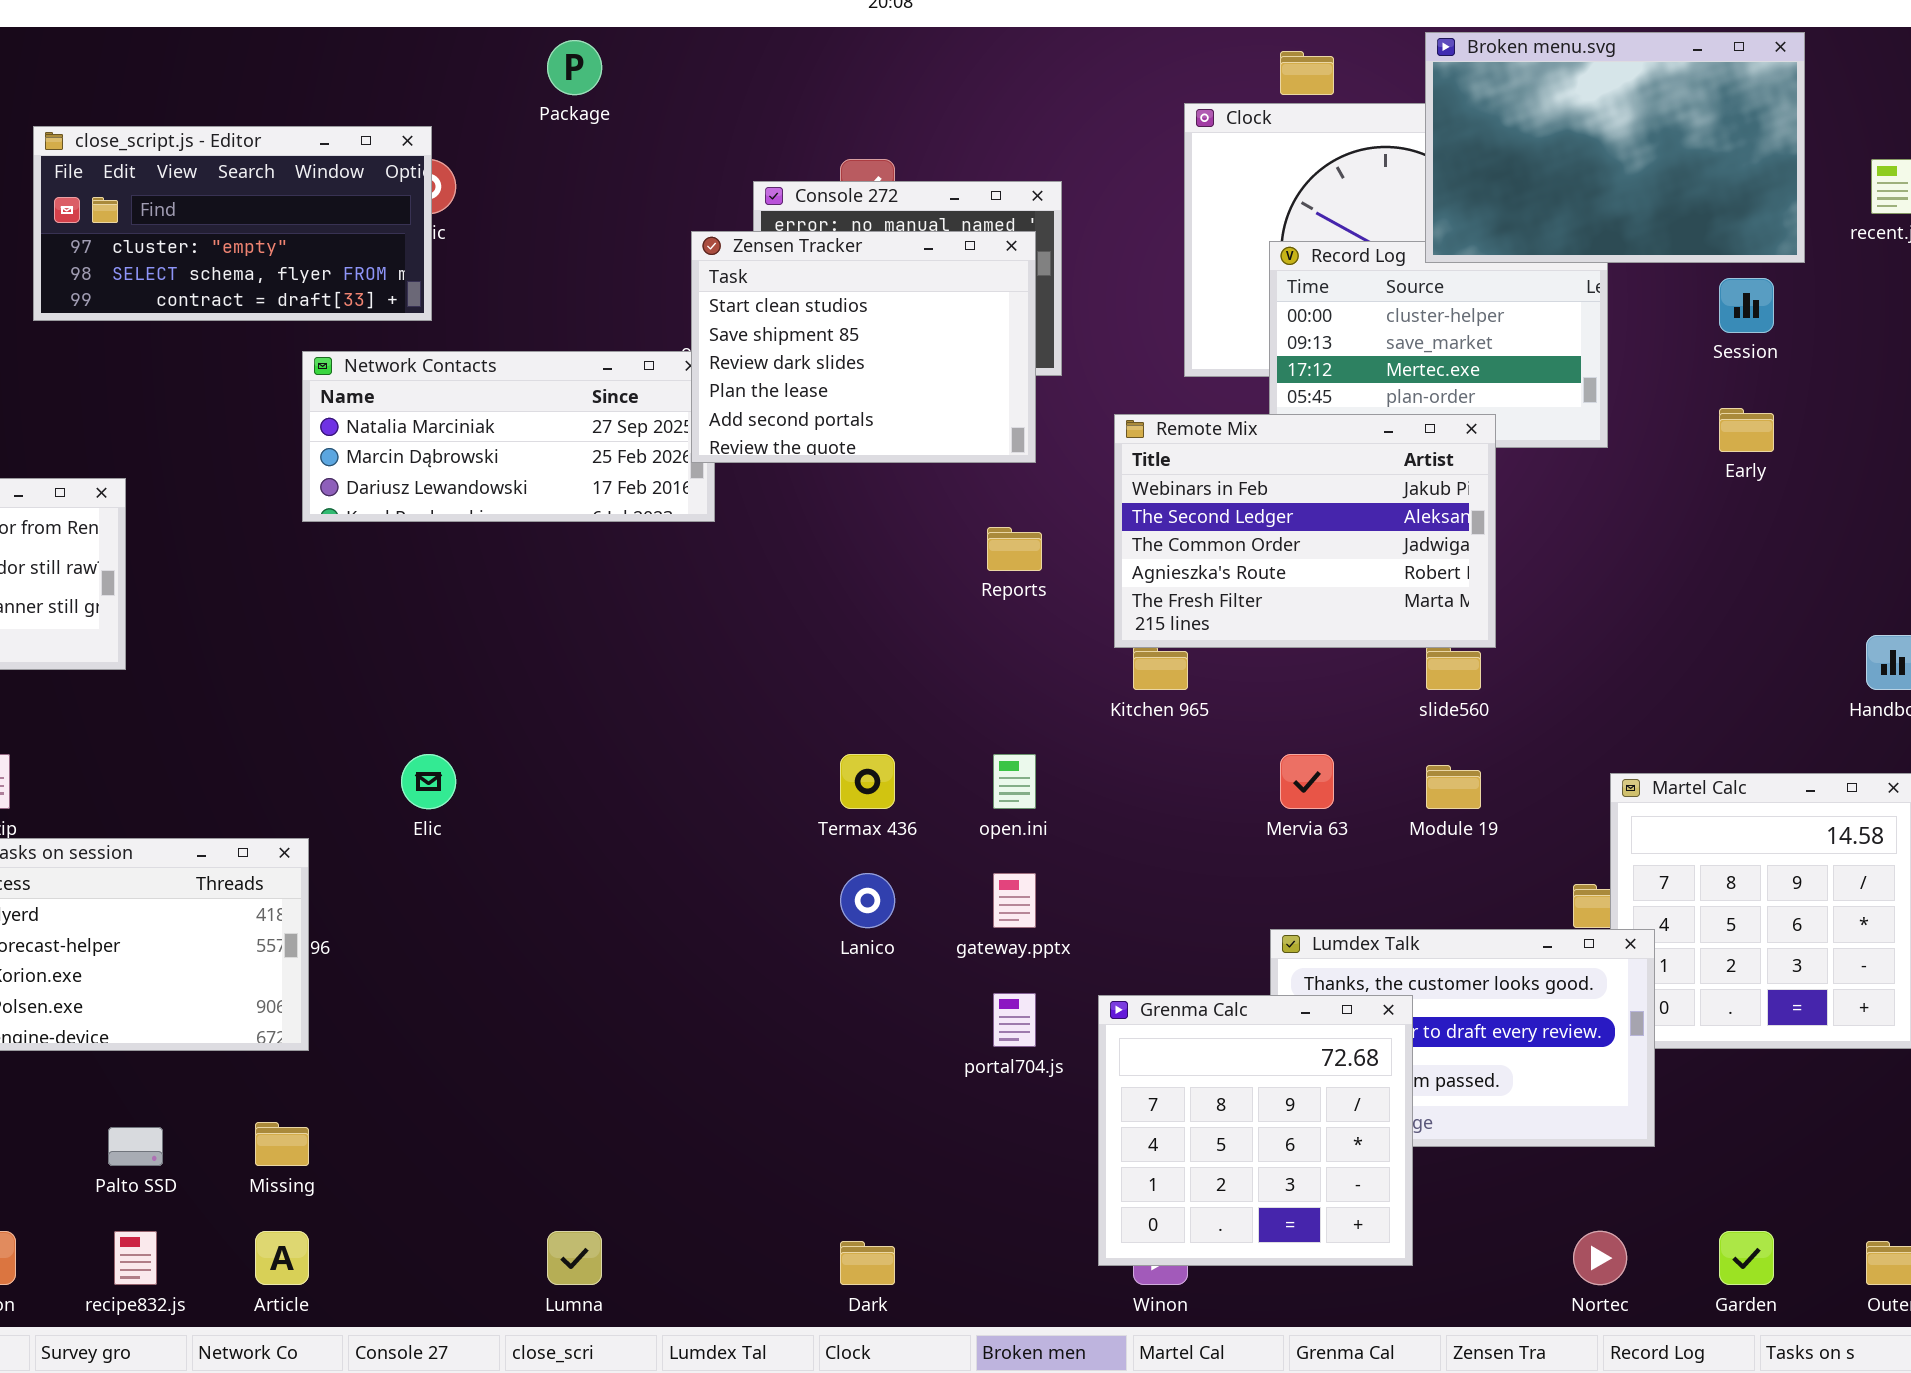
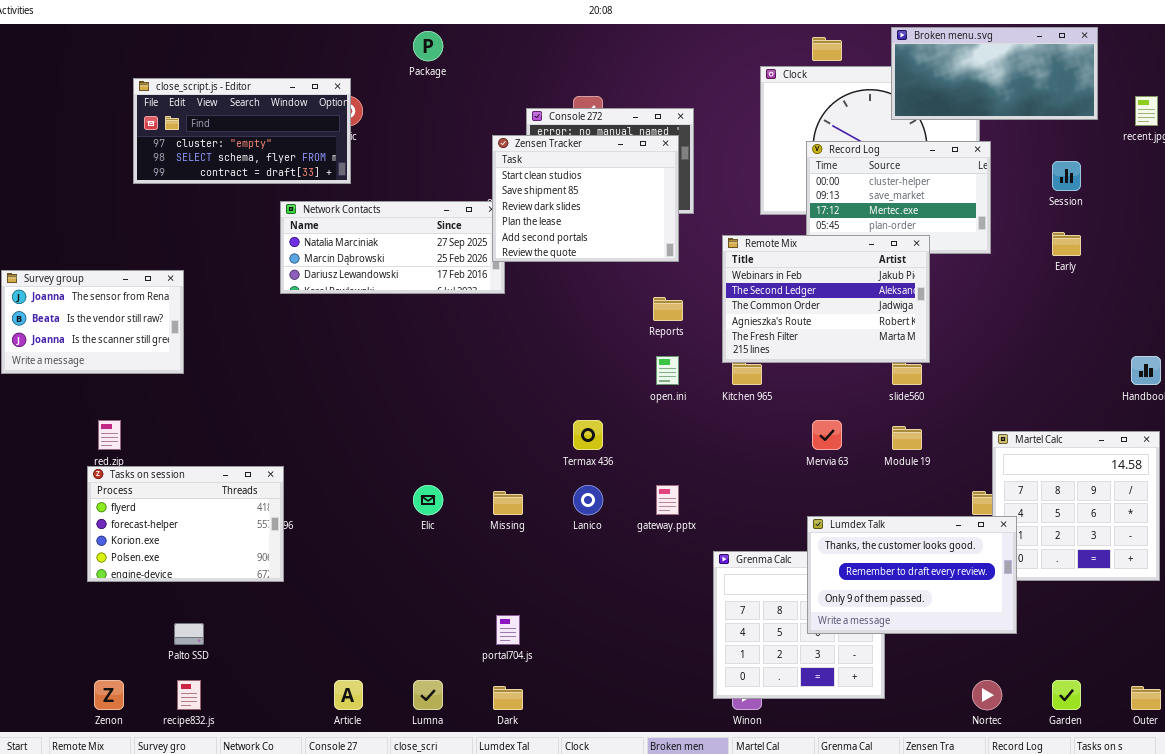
Broken menu.svg: [1425,32,1805,263] -> [891,27,1098,120], resized
Elic: [401,754,456,809] -> [413,485,443,515], moved
open.ini: [993,754,1036,809] -> [656,356,679,385], moved
Lumdex Talk: [1270,929,1655,1147] -> [807,516,1017,634], raised
portal704.js: [993,993,1036,1047] -> [496,615,520,645], moved
Missing: [255,1122,309,1166] -> [493,491,523,515], moved
Article: [255,1231,309,1285] -> [334,680,363,710], moved
Dark: [840,1241,895,1285] -> [493,686,523,710], moved

